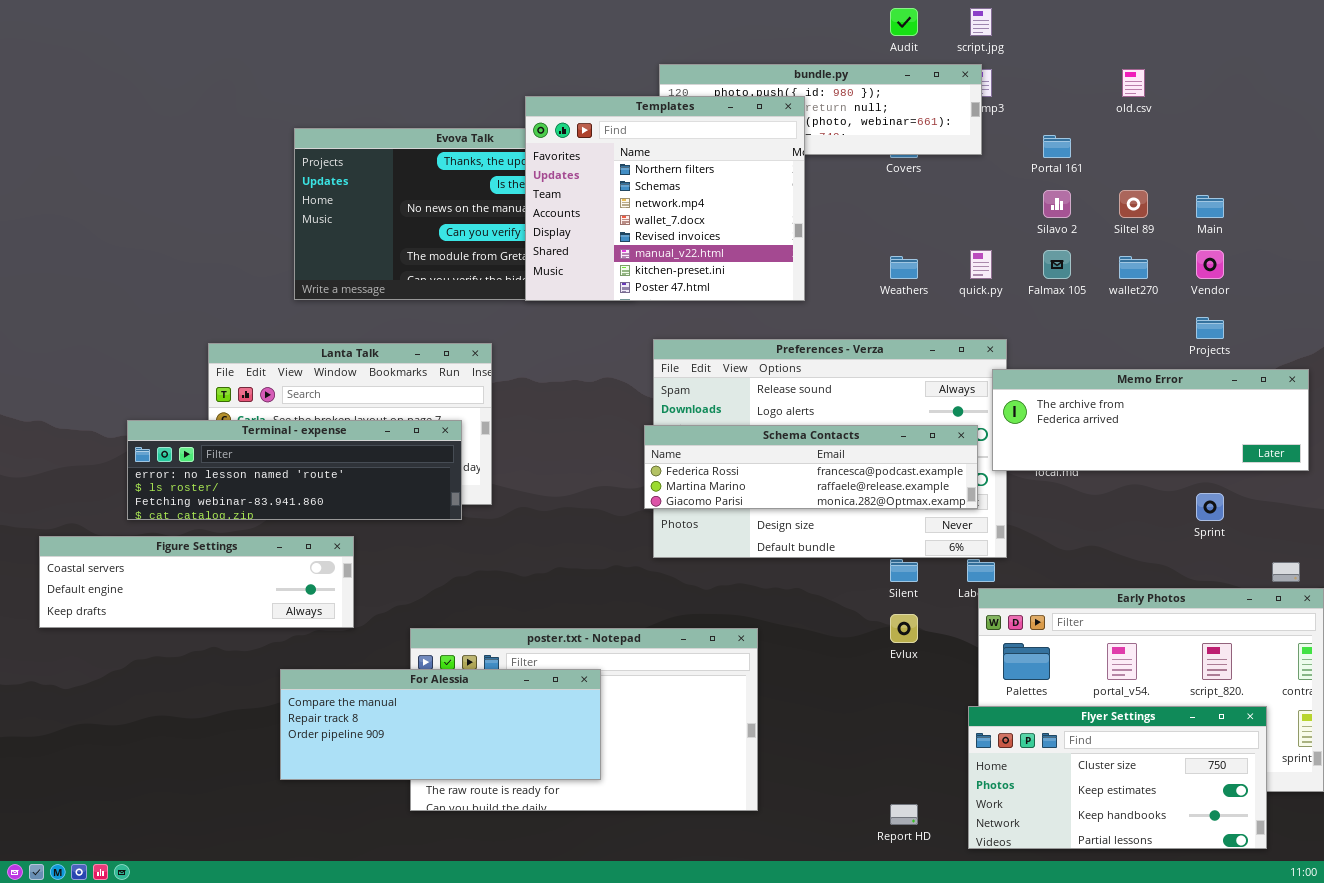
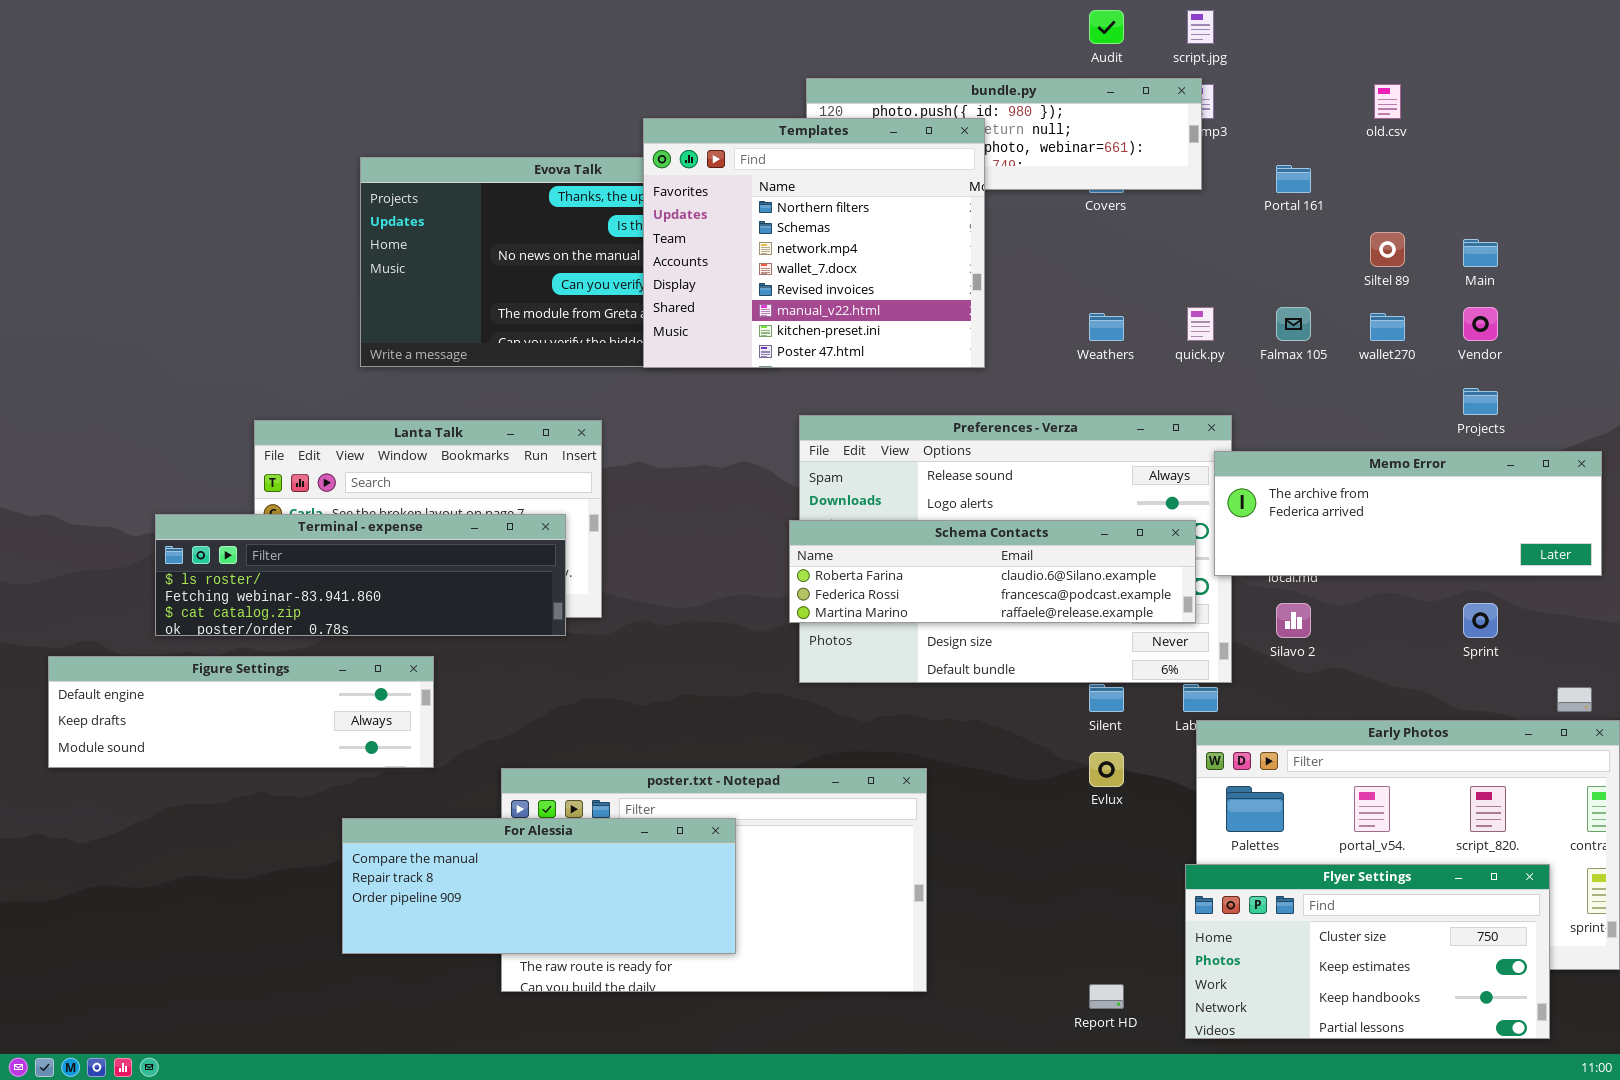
Silavo 2: [1043,190,1071,218] -> [1276,603,1311,638], moved
Terminal - expense: [127,420,462,520] -> [155,514,566,636], scrolled down 1 row
Schema Contacts: [644,425,978,509] -> [789,520,1196,623], scrolled up 1 row
Figure Settings: [39,536,354,628] -> [48,656,434,768], scrolled down 1 row

